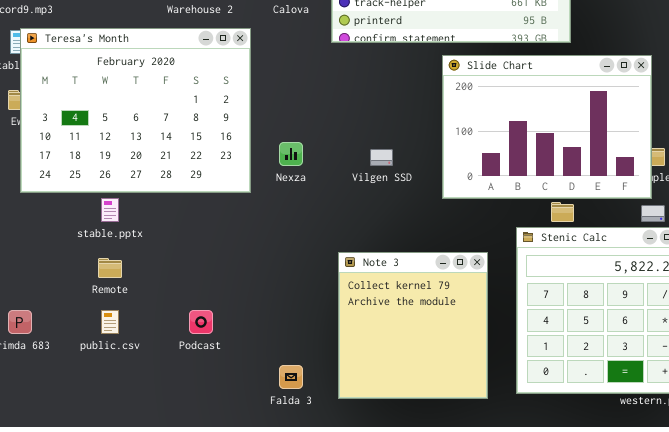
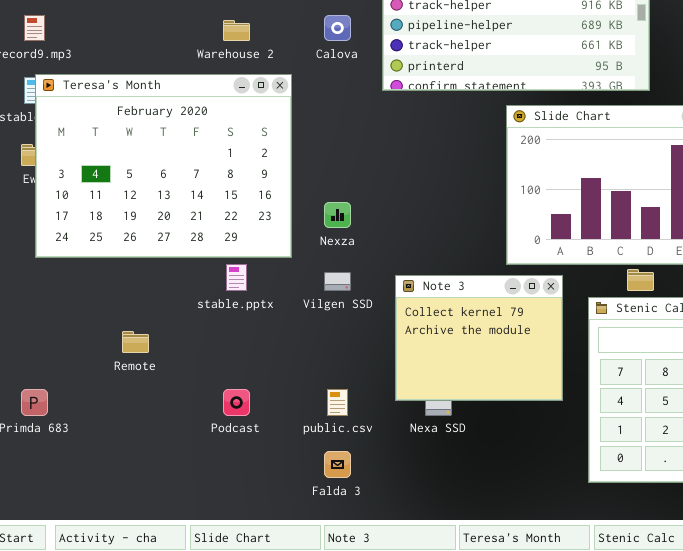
Vilgen SSD: [370,149,393,166] -> [324,272,351,291], moved
stable.pptx: [101,198,119,222] -> [226,264,247,291], moved
Note 3: [338,252,488,399] -> [395,275,563,401], moved, resized
public.csv: [101,310,119,334] -> [327,389,348,416], moved

